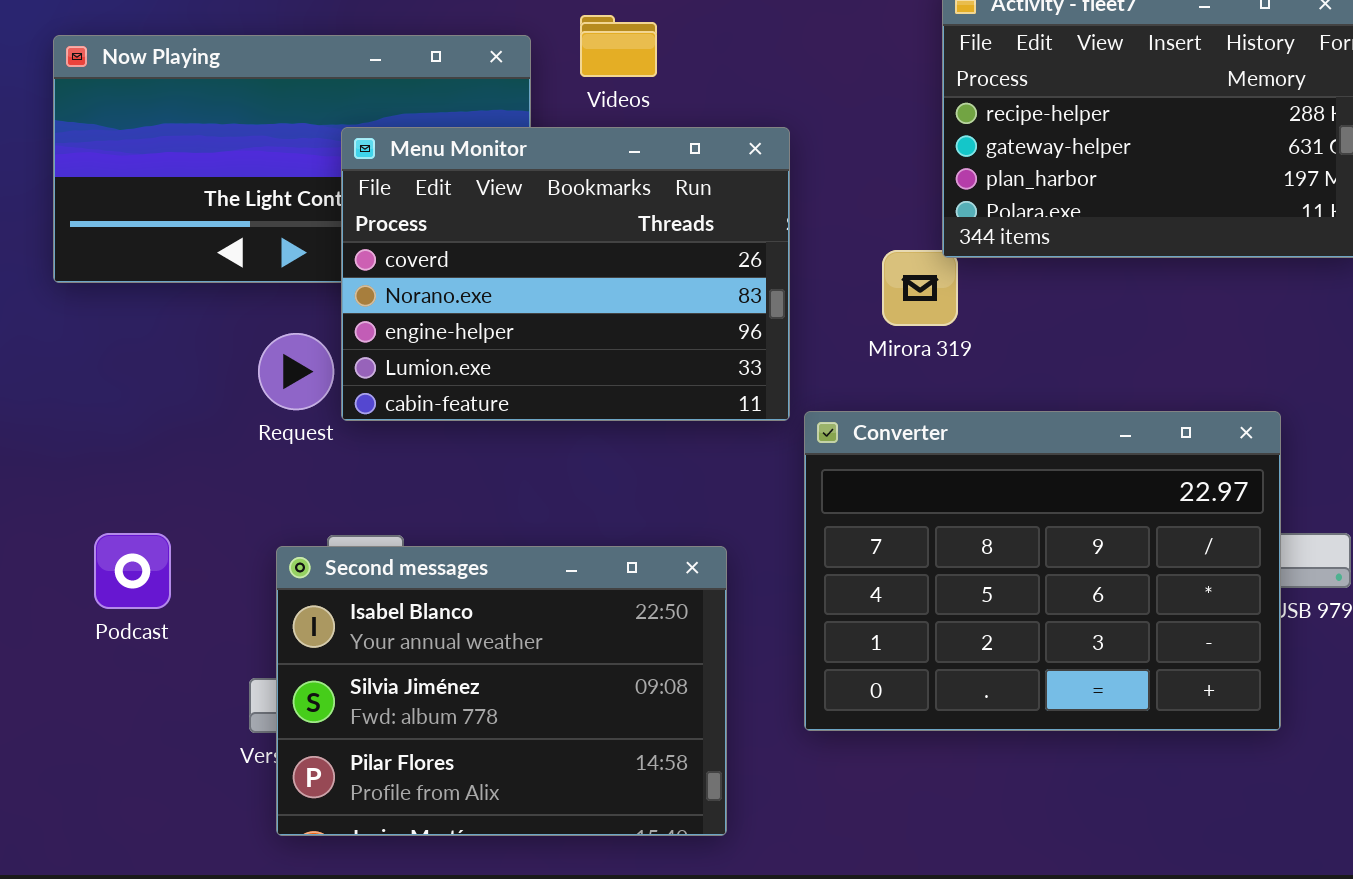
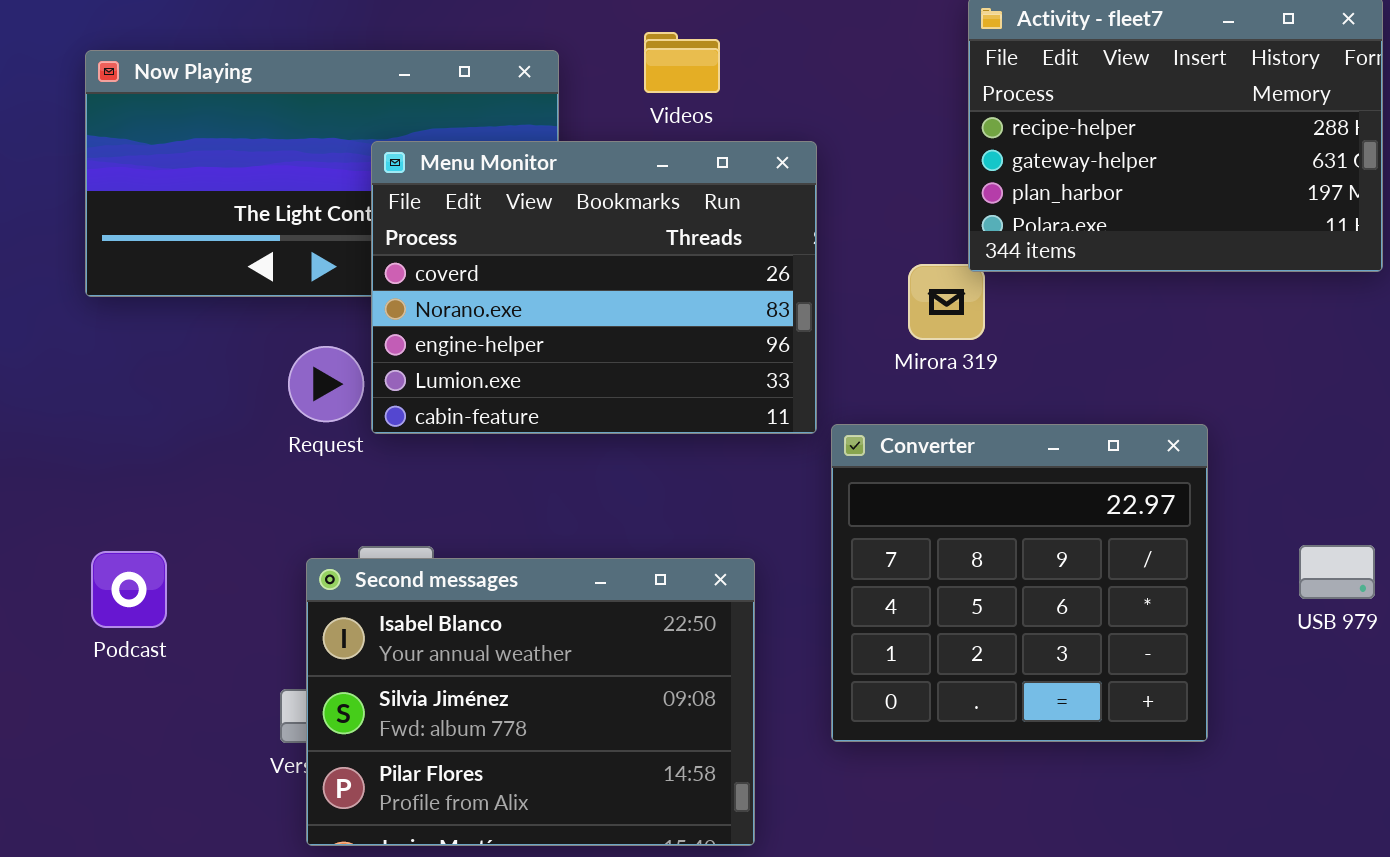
Videos: [580,15,657,77] -> [644,32,720,93], moved
Converter: [804,411,1281,731] -> [831,424,1208,742], resized
Podcast: [94,533,171,609] -> [91,551,167,628], moved

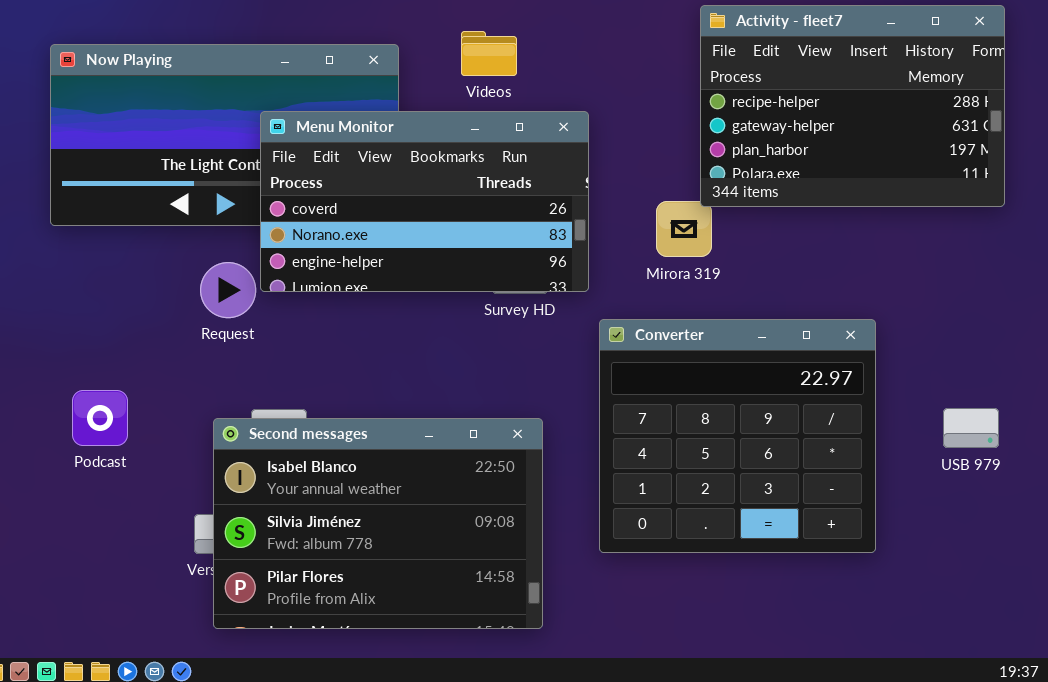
Menu Monitor: [371,141,817,434] -> [260,111,589,292], resized
Podcast: [91,551,167,628] -> [72,390,128,446], moved

